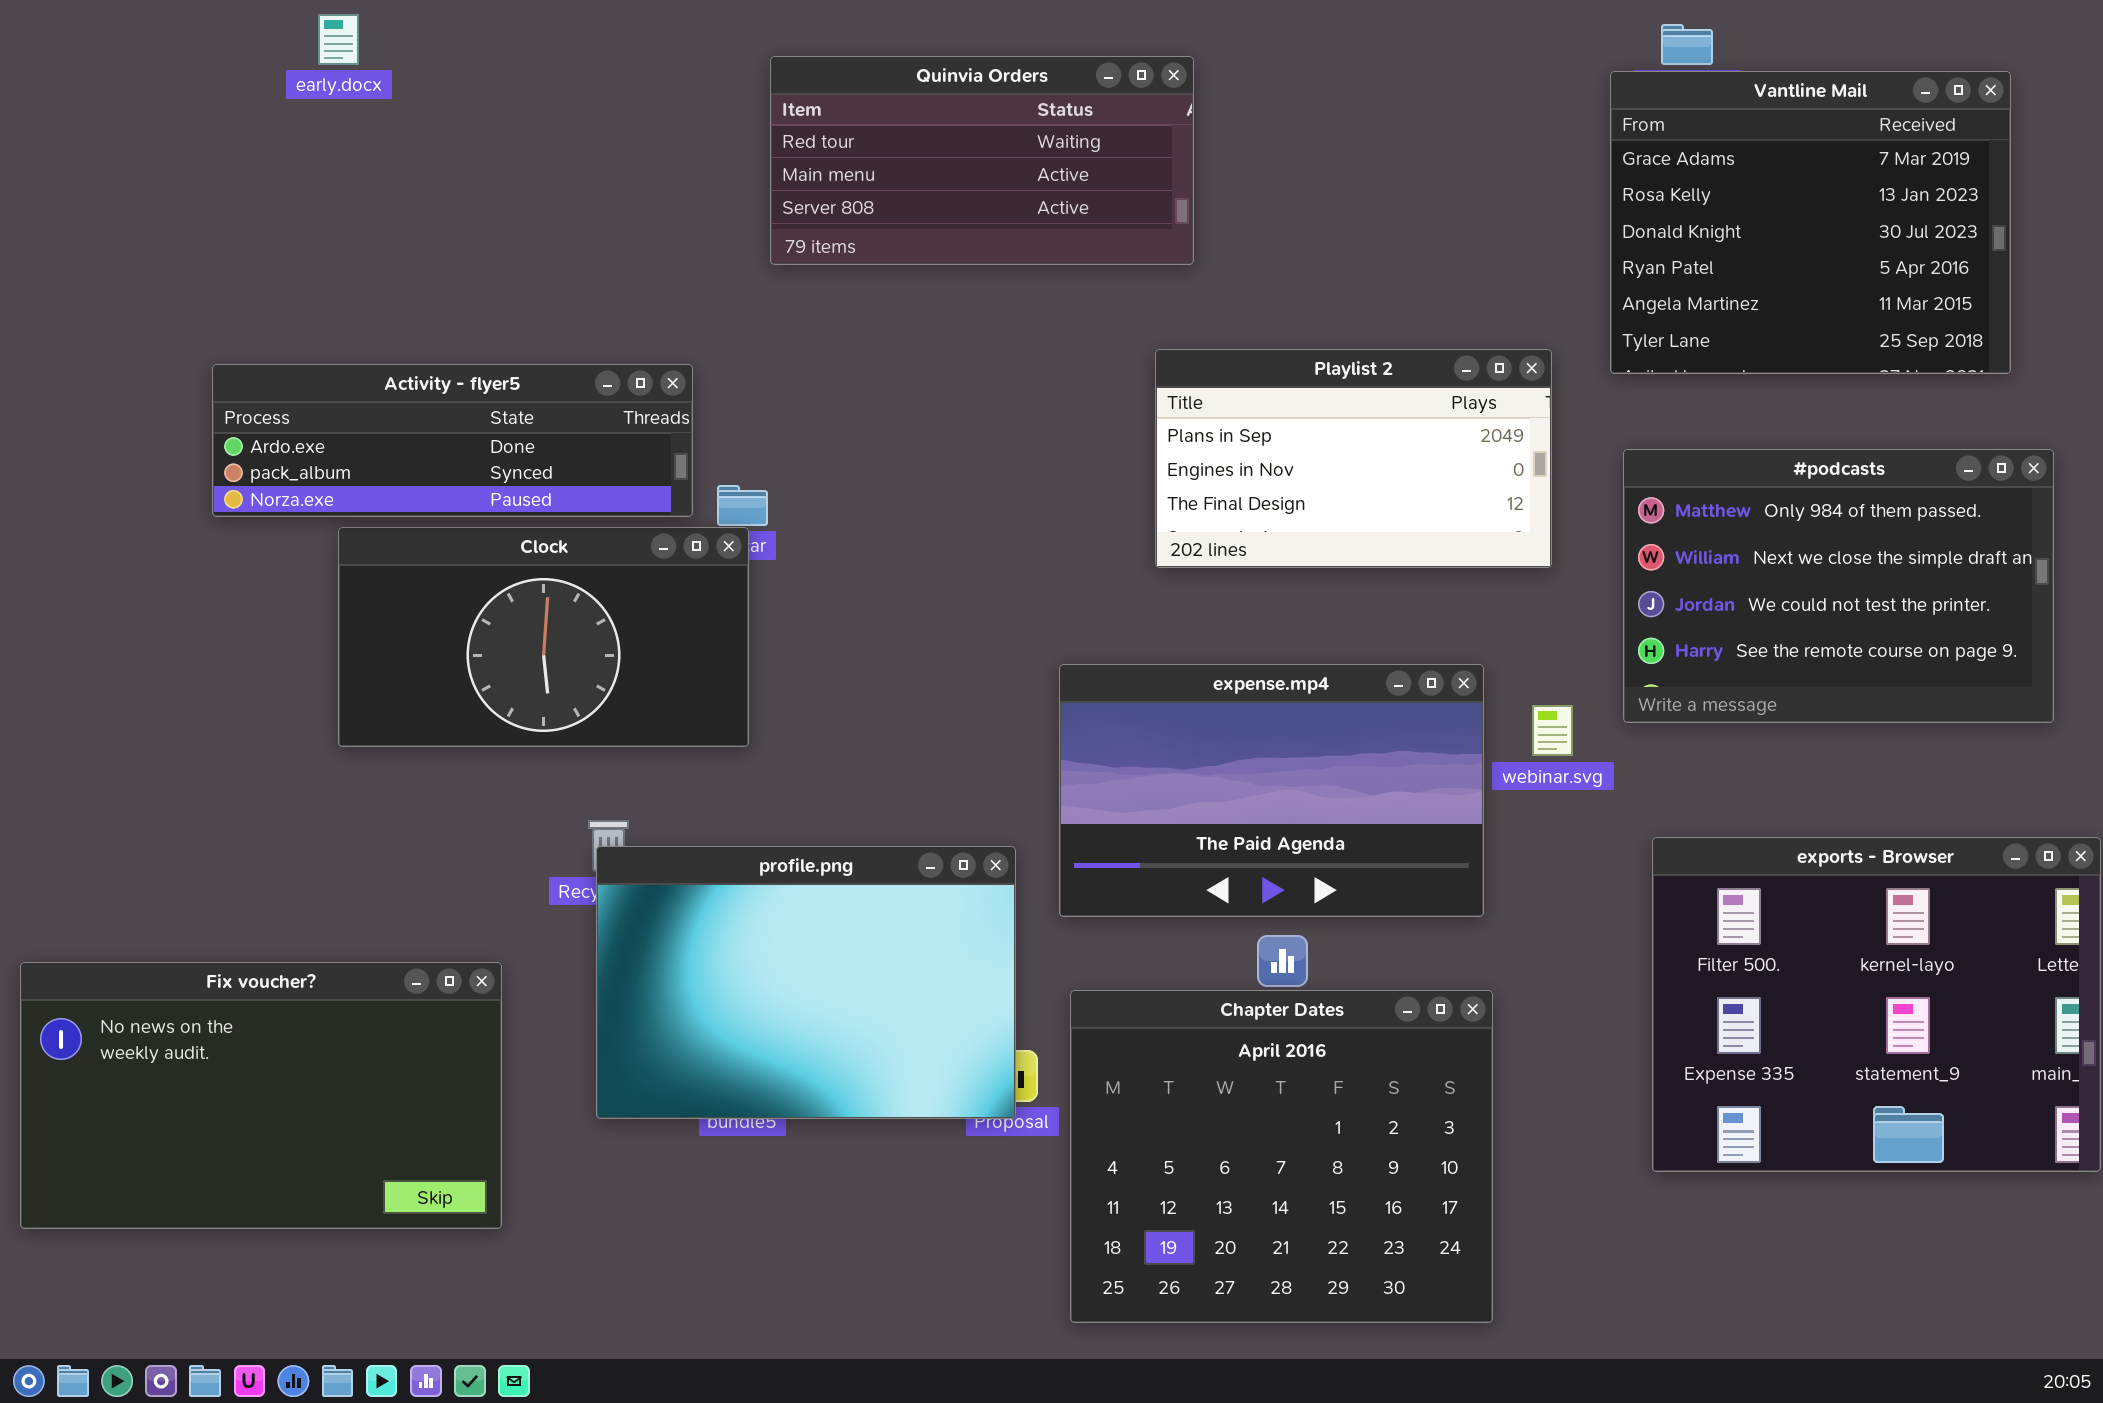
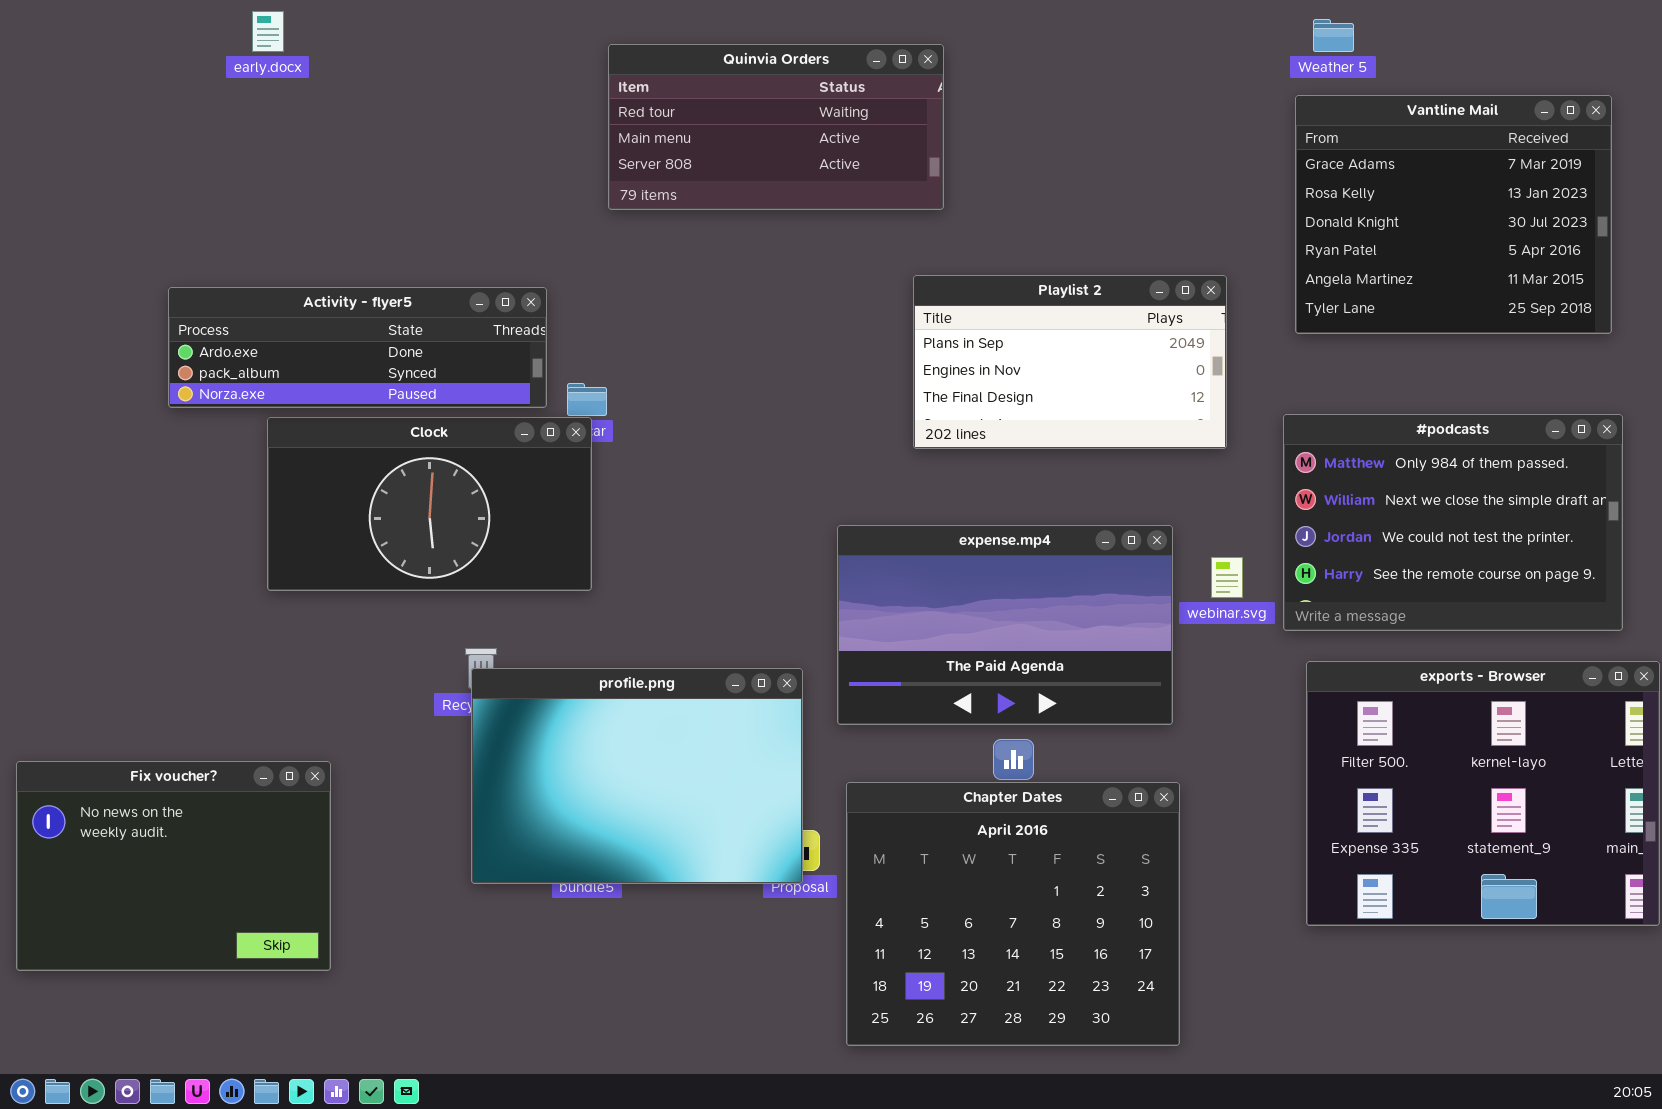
Vantline Mail: [1610,71,2011,374] -> [1295,95,1612,334], moved
#podcasts: [1623,449,2054,723] -> [1283,414,1623,631], moved
Fix voucher?: [20,962,502,1229] -> [16,761,331,971], resized

